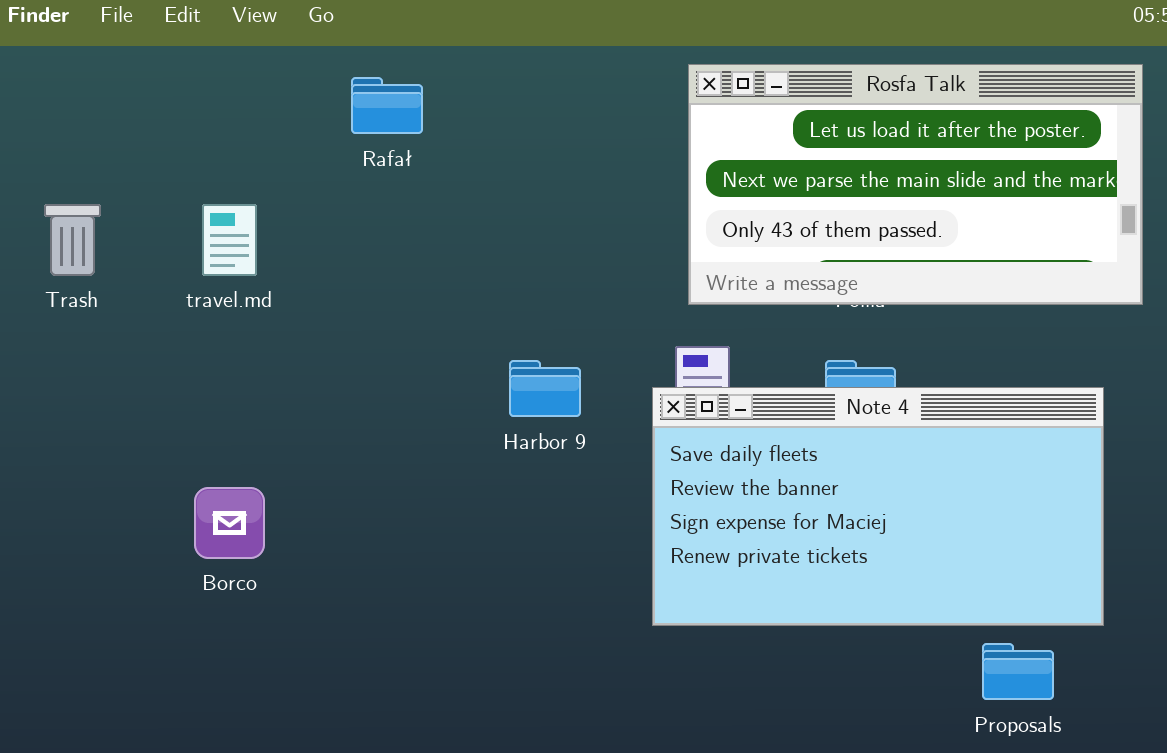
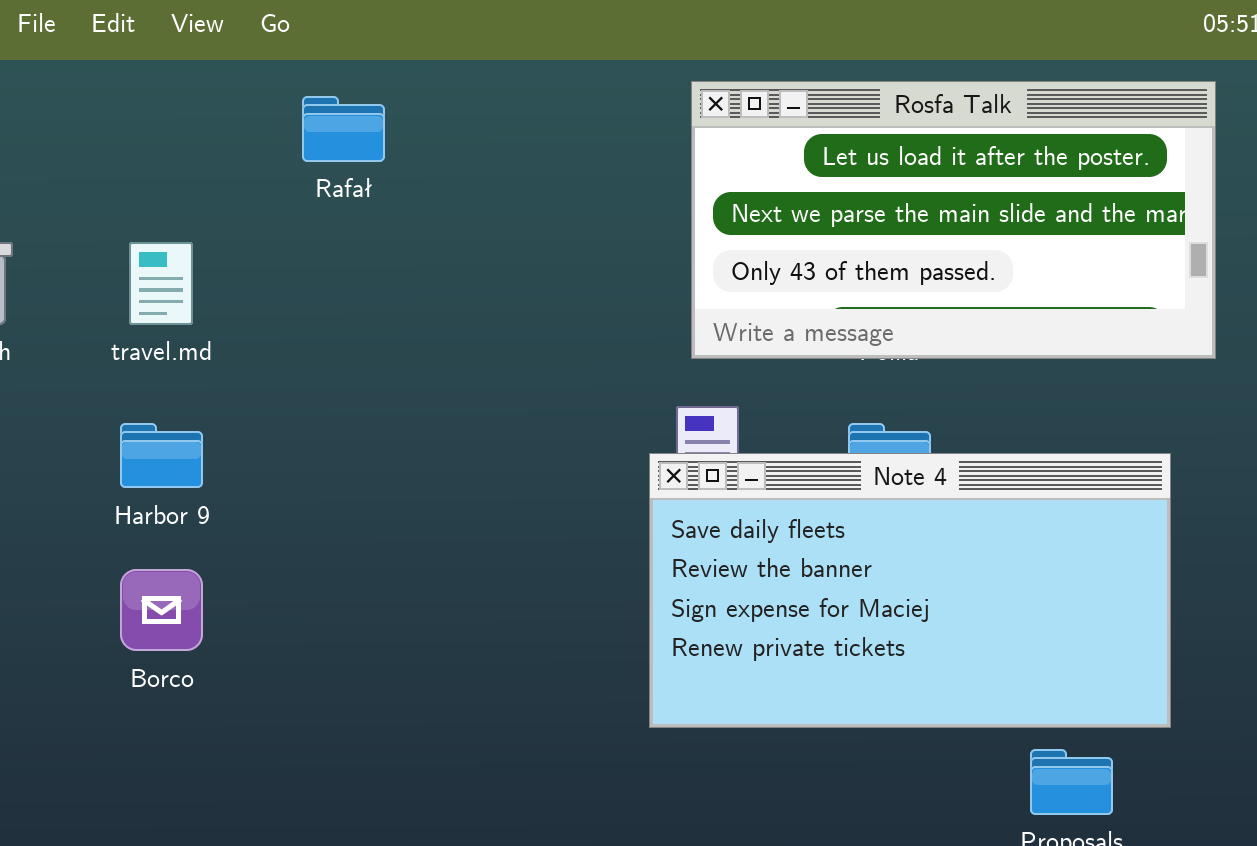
Harbor 9: [509,360,581,417] -> [120,423,203,488], moved

